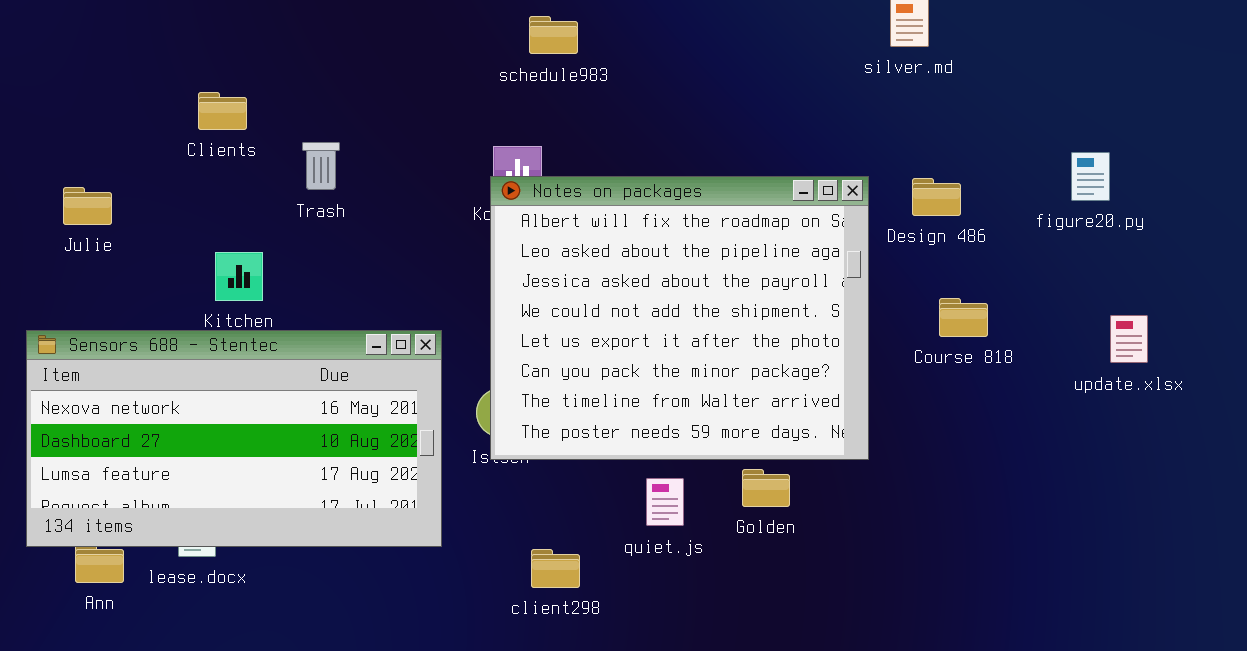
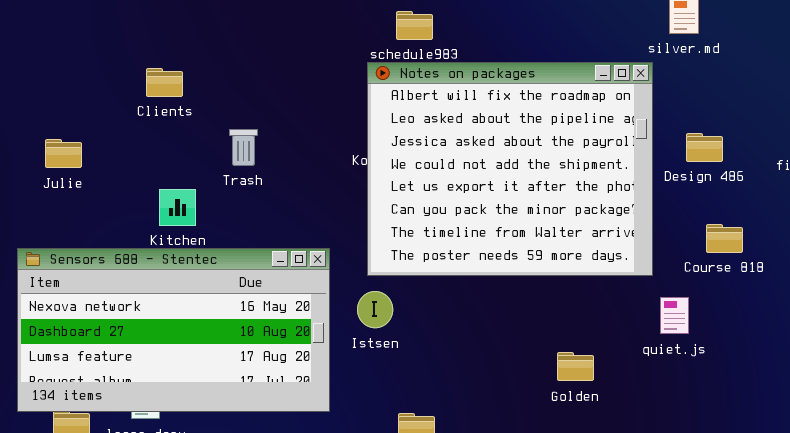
Trash: [302,142,340,190] -> [229,129,258,166], moved
Notes on packages: [490,176,869,460] -> [367,62,653,276], moved
quiet.js: [646,478,684,526] -> [660,297,689,334], moved

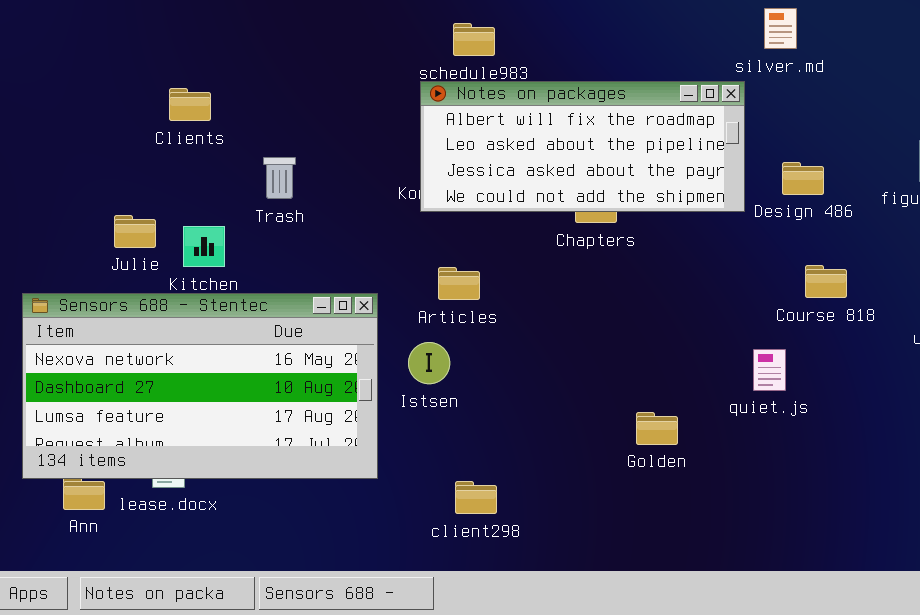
Notes on packages: [367,62,653,276] -> [420,81,745,212], resized
Julie: [45,139,82,168] -> [114,215,156,248], moved

